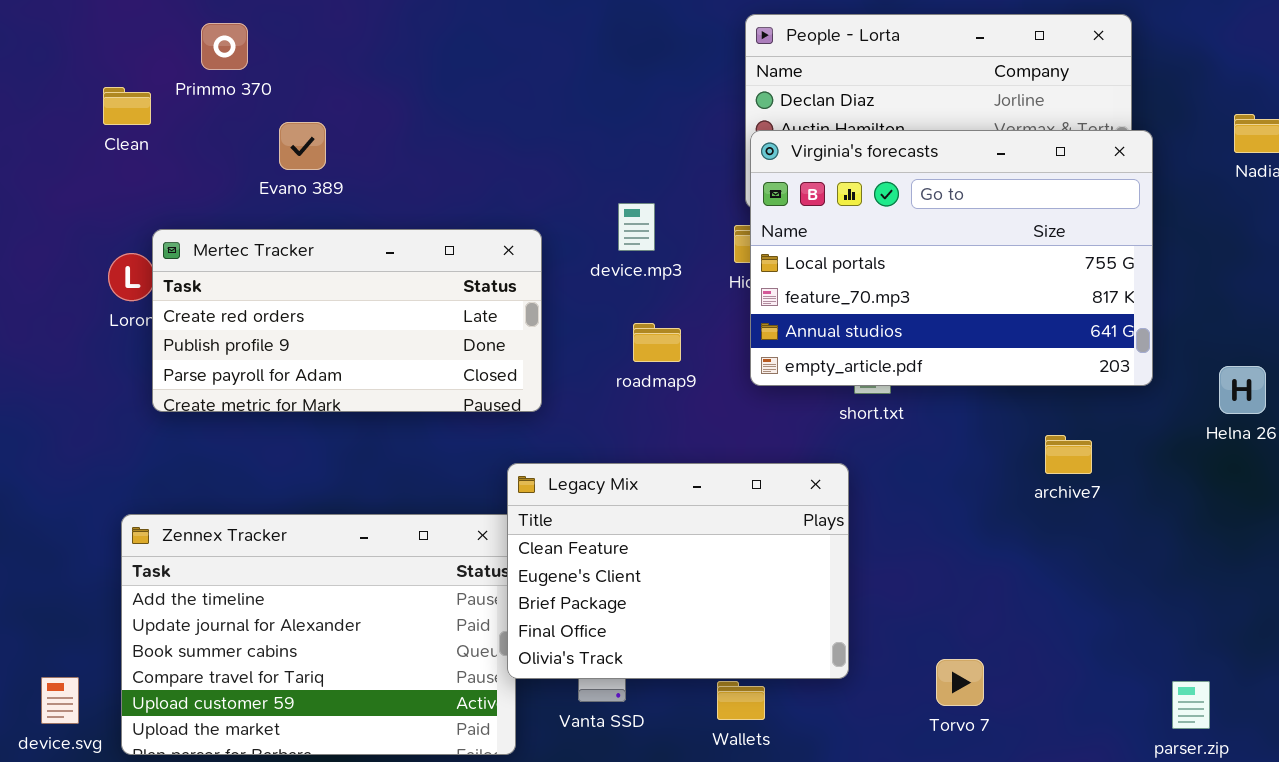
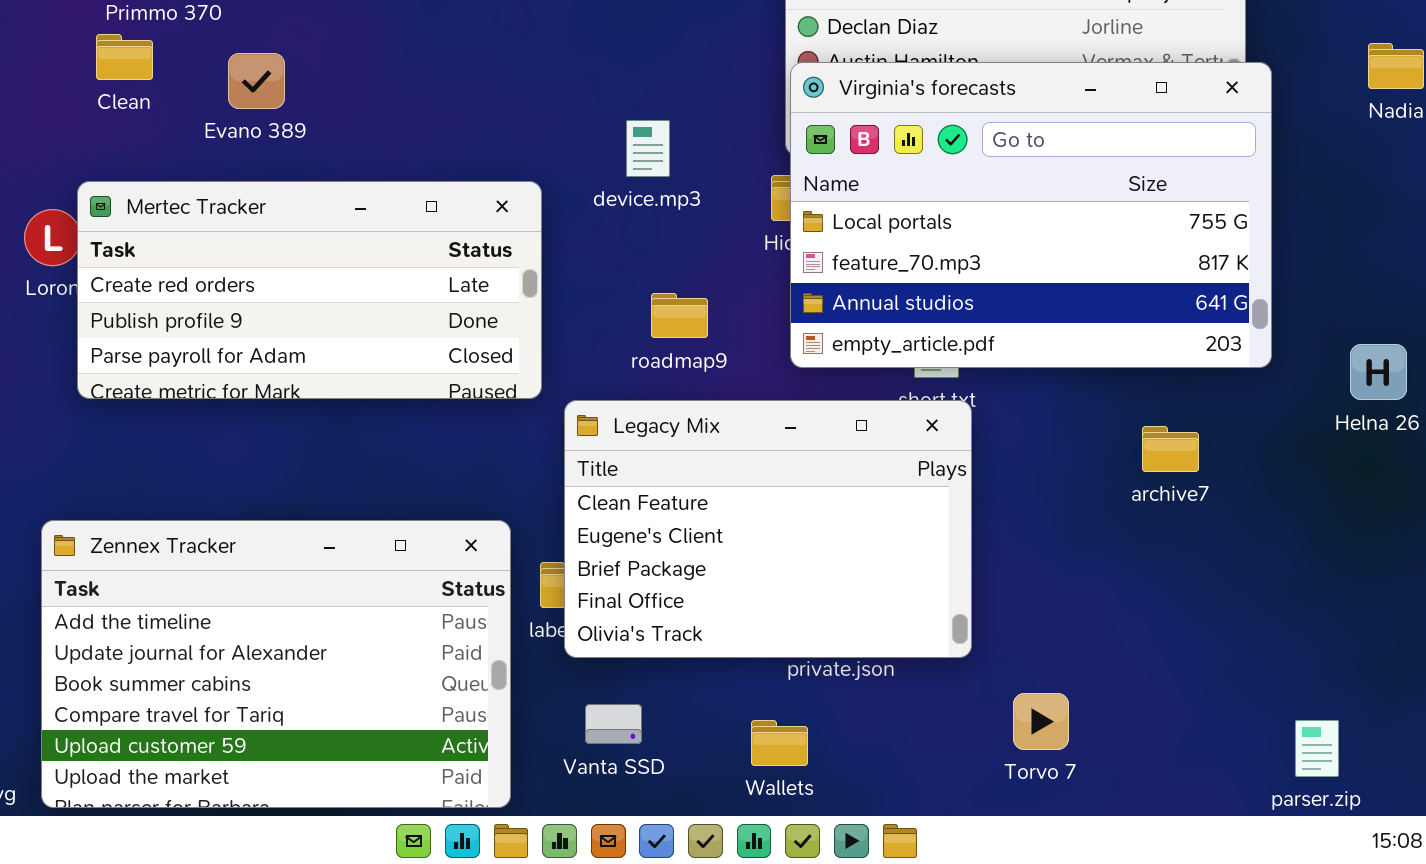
Clean: [103,87,151,125] -> [96,34,153,80], moved
device.mp3: [618,203,655,251] -> [626,120,670,177], moved
Legacy Mix: [507,463,849,679] -> [564,400,972,658], moved

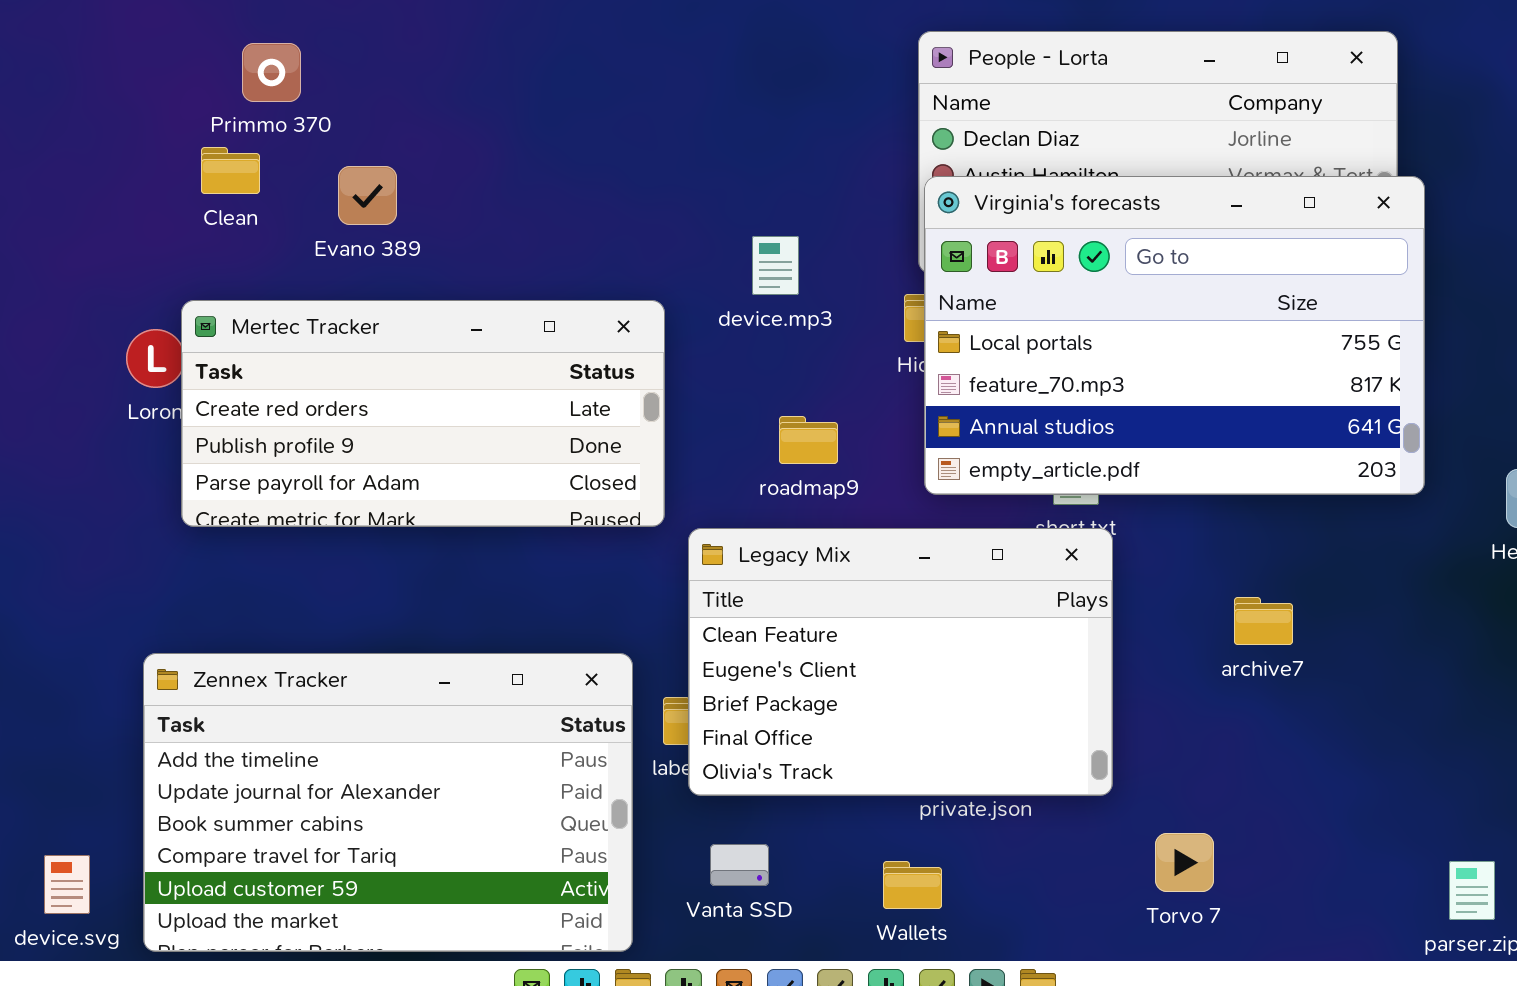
archive7: [1142,426,1199,472] -> [1234,597,1293,645], moved

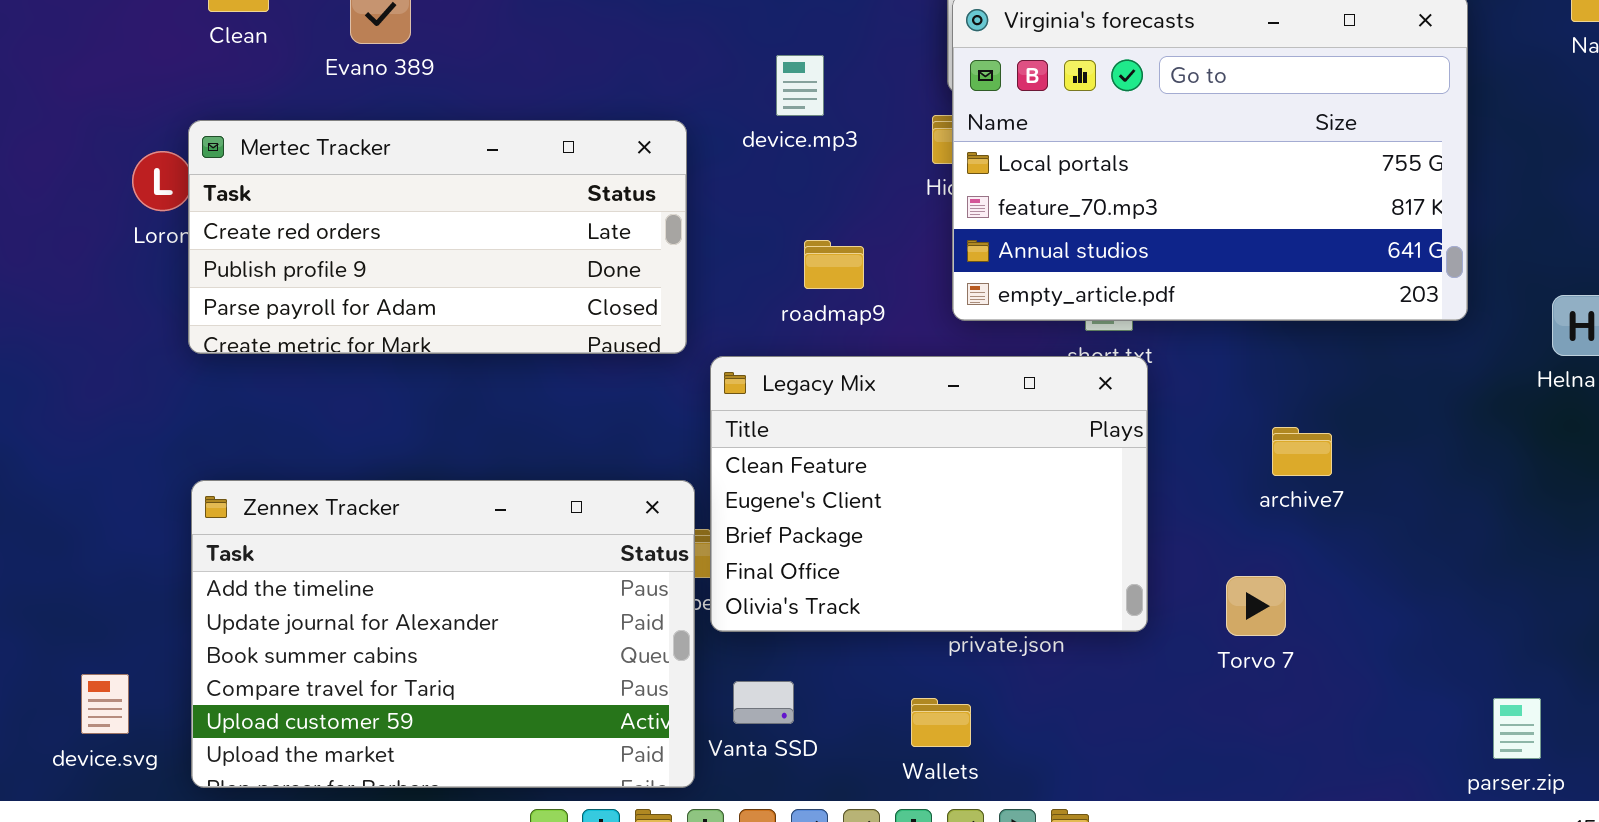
Zennex Tracker: [143,653,633,952] -> [191,480,695,788], moved
Torvo 7: [1155,833,1214,892] -> [1226,576,1286,636], moved
device.svg: [44,855,90,914] -> [81,674,129,734], moved

